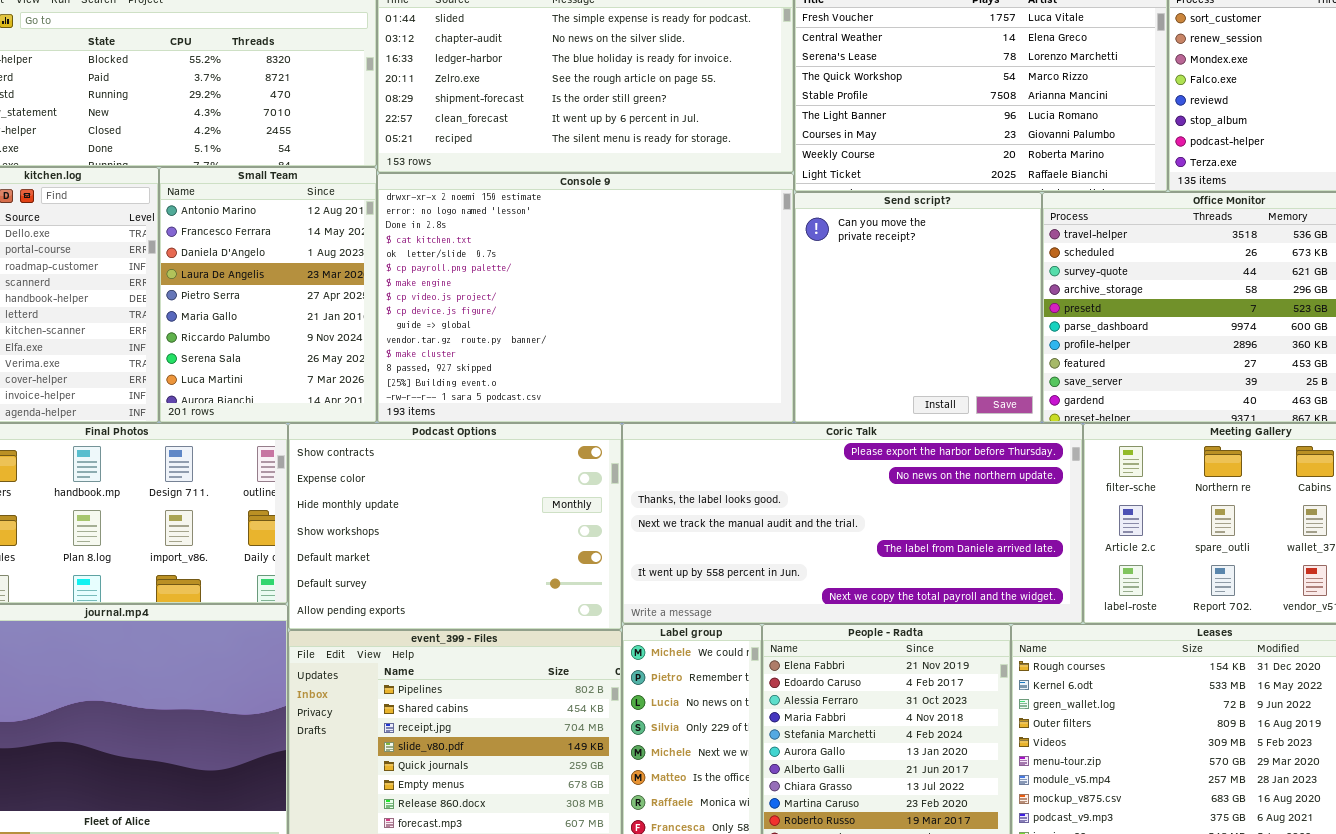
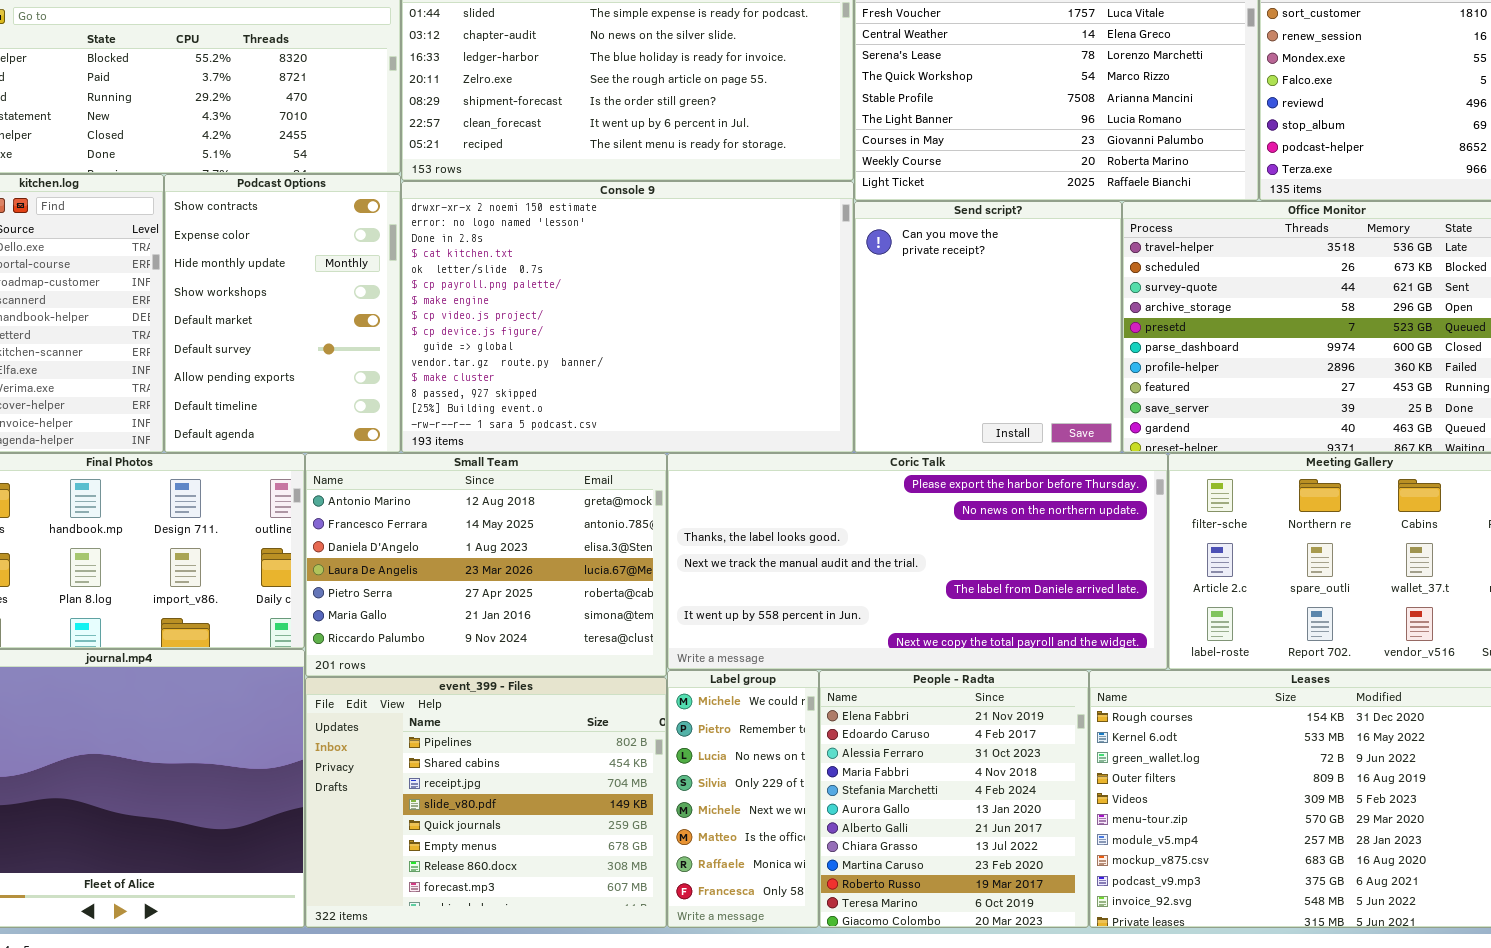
Small Team: [159,167,377,423] -> [305,453,667,677], moved, resized
Podcast Options: [288,423,622,630] -> [164,174,401,453], moved, resized

